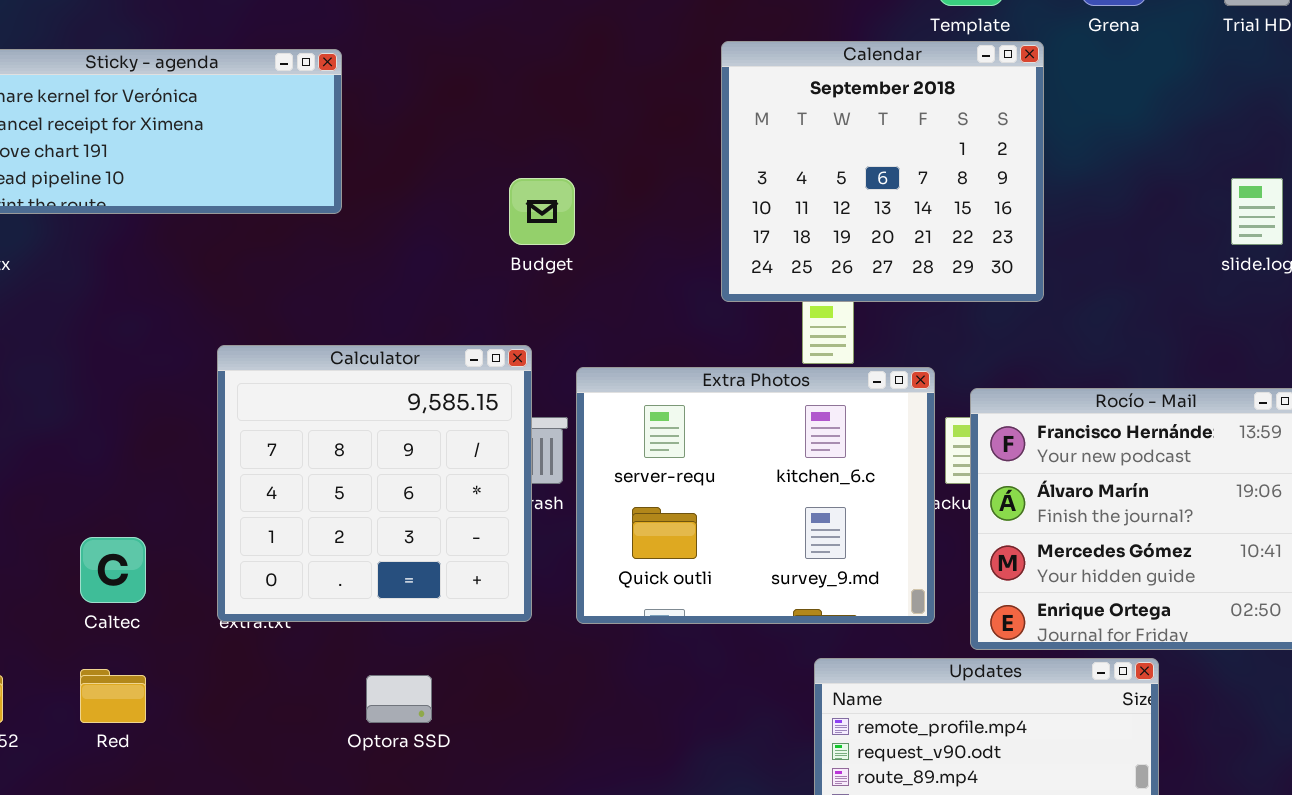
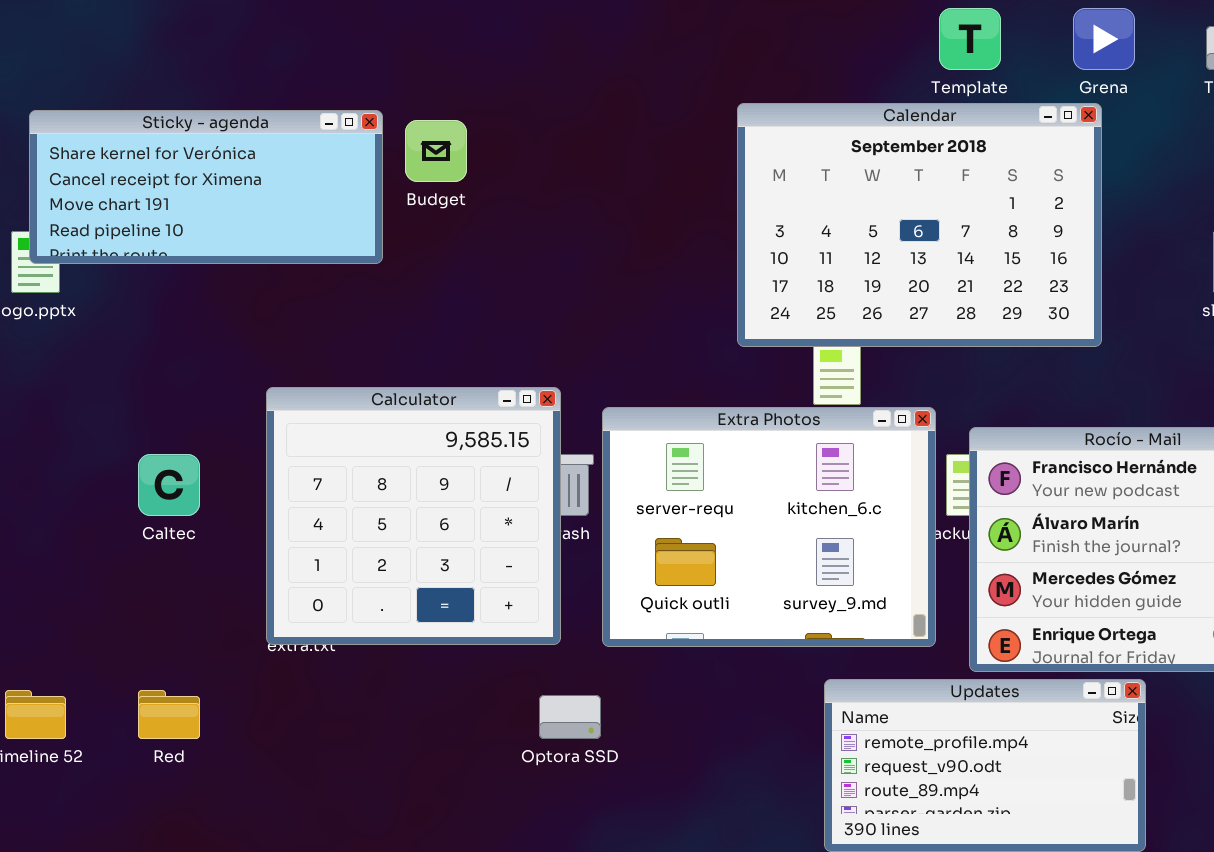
Calendar: [721,41,1044,302] -> [737,103,1102,347], resized
Budget: [509,178,575,245] -> [405,120,467,182], moved
Caltec: [80,537,146,603] -> [138,454,200,516], moved
Optora SSD: [366,675,432,723] -> [539,695,601,739], moved

